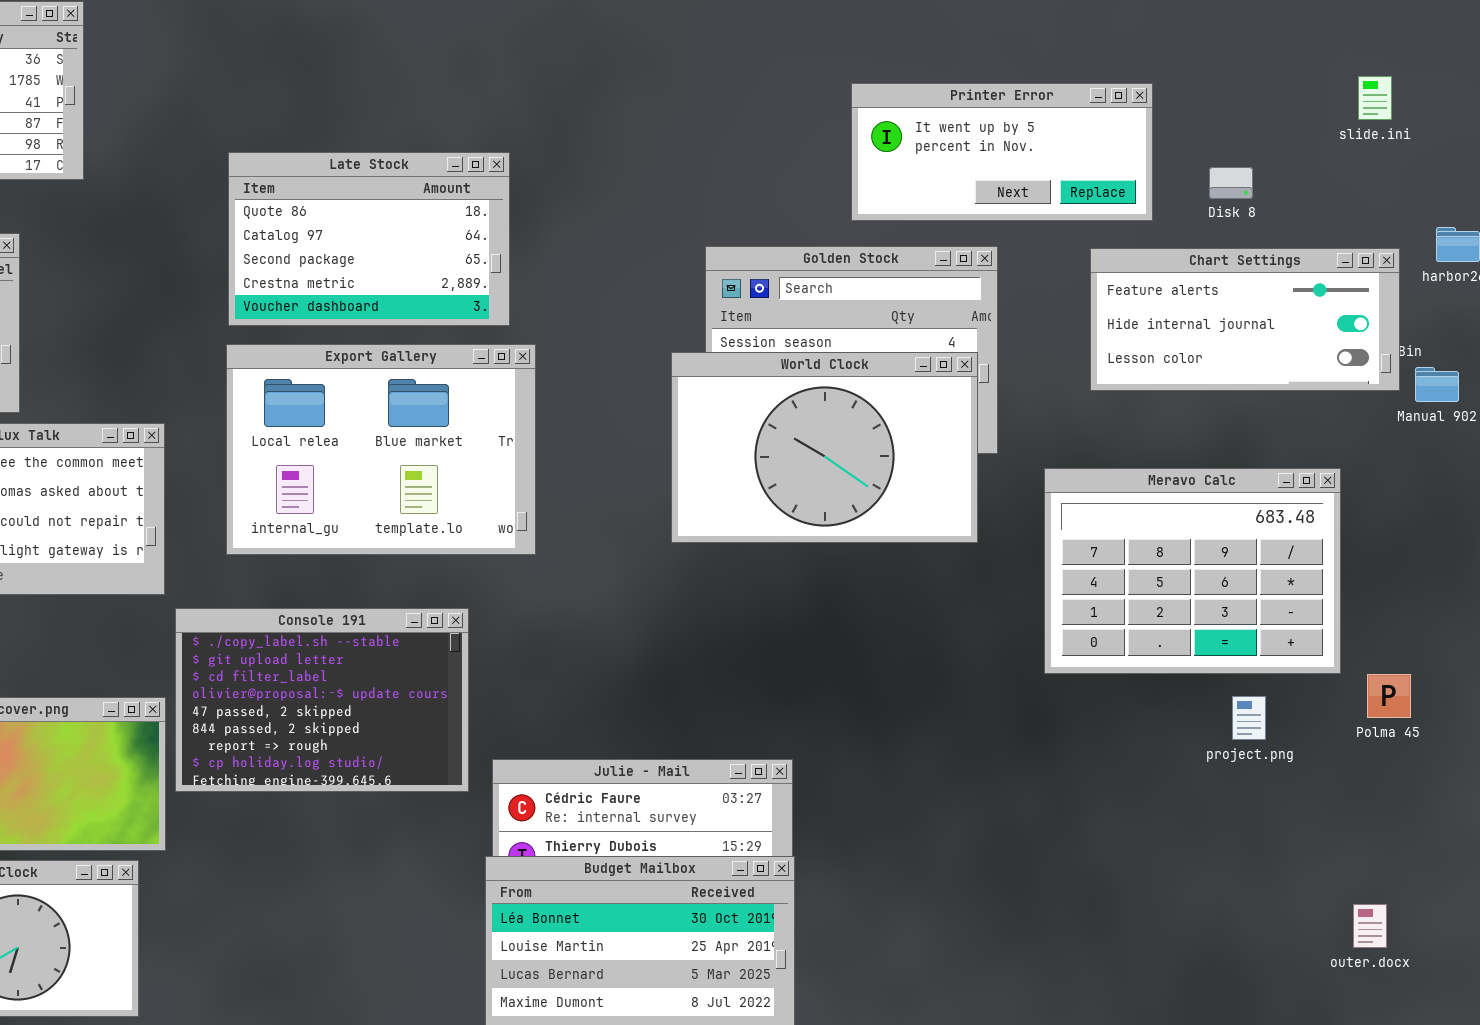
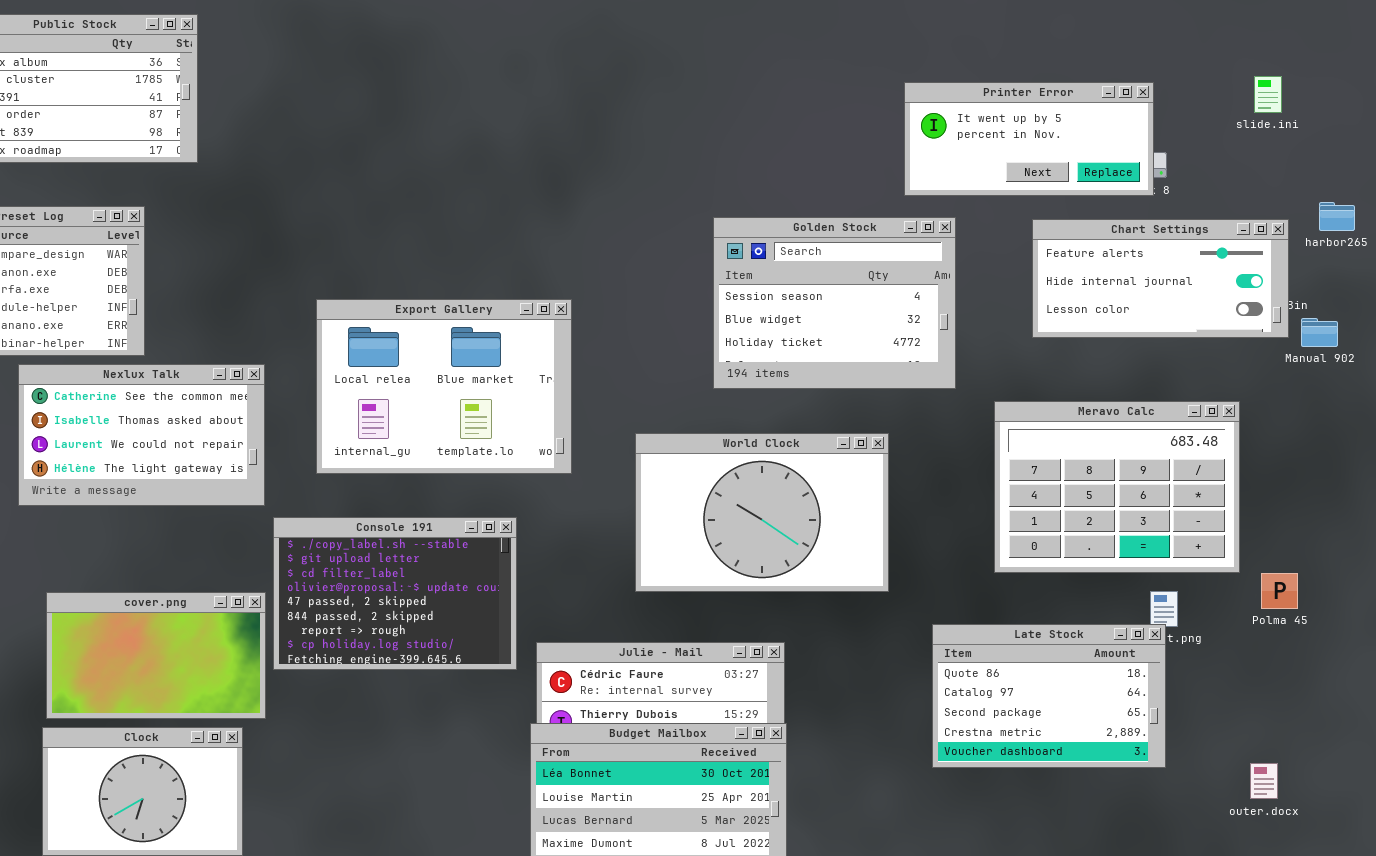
Printer Error: [851,83,1153,221] -> [904,82,1154,196], moved
Late Stock: [228,152,510,326] -> [932,624,1166,768], moved
World Clock: [671,352,978,543] -> [635,433,889,592], moved

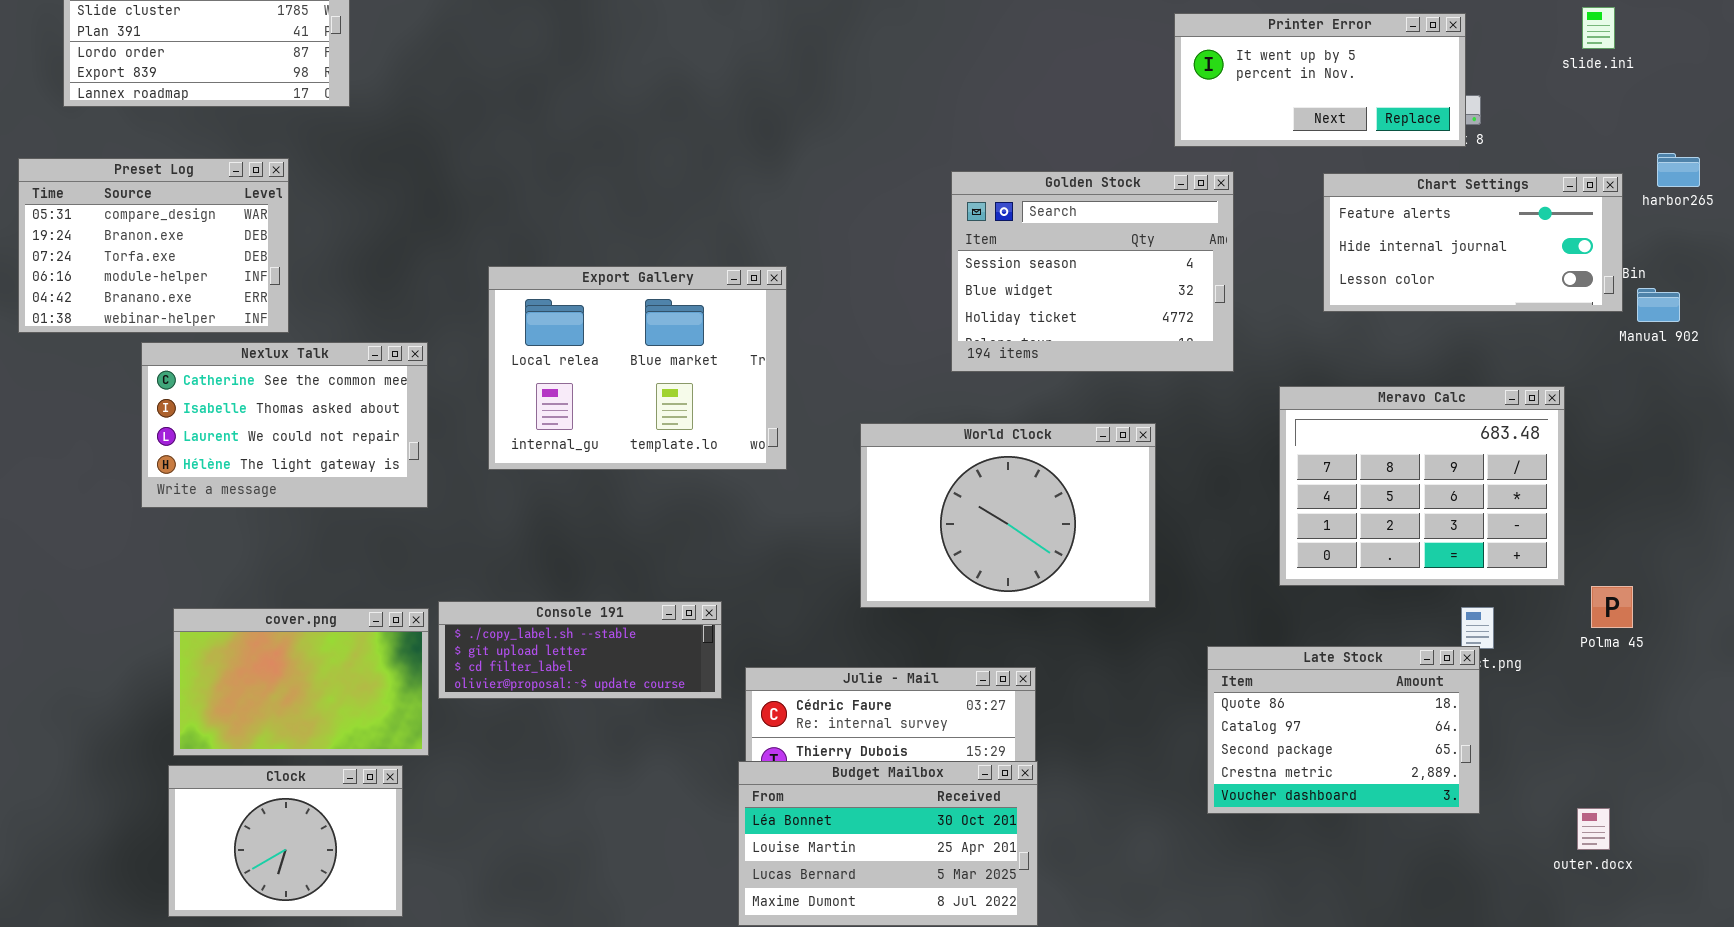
Console 191: [273,517,517,670] -> [438,601,722,699], resized

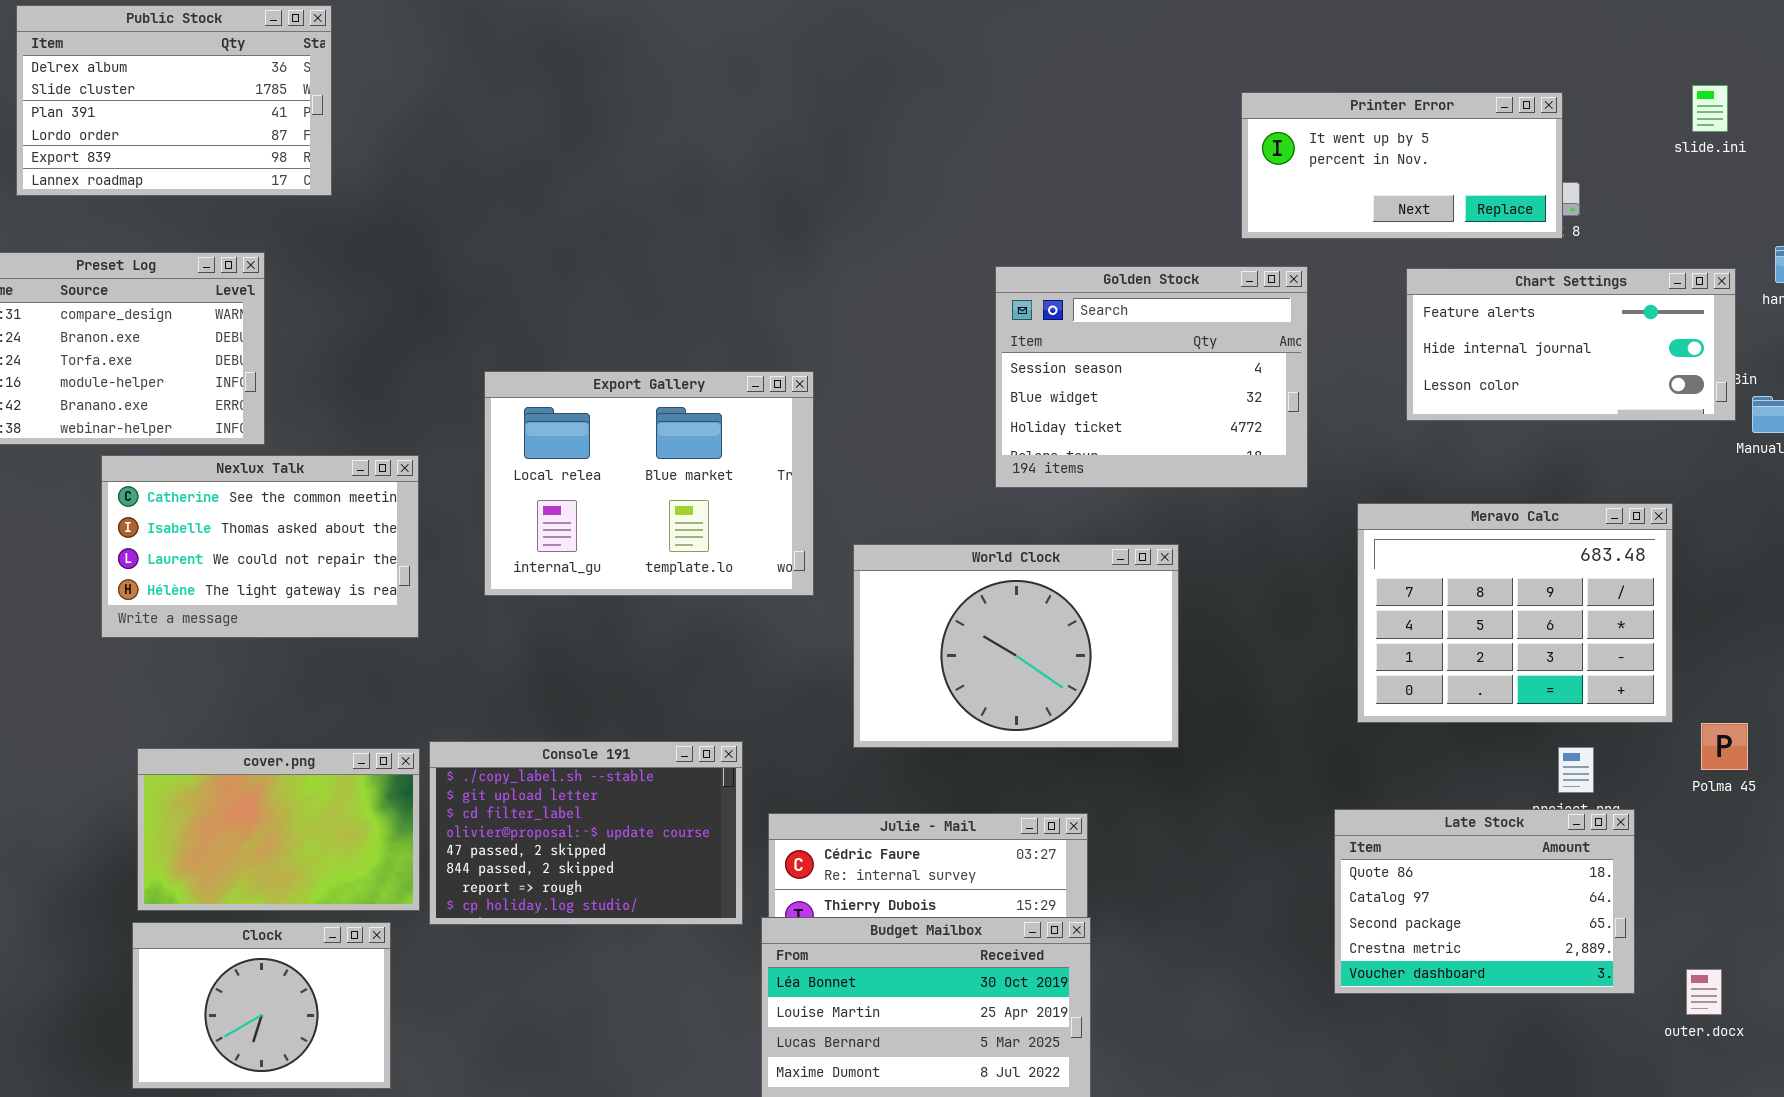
World Clock: [860,423,1156,608] -> [853,544,1179,748], moved
Console 191: [438,601,722,699] -> [429,741,743,925], resized
Late Stock: [1207,646,1480,814] -> [1334,809,1635,994], moved

